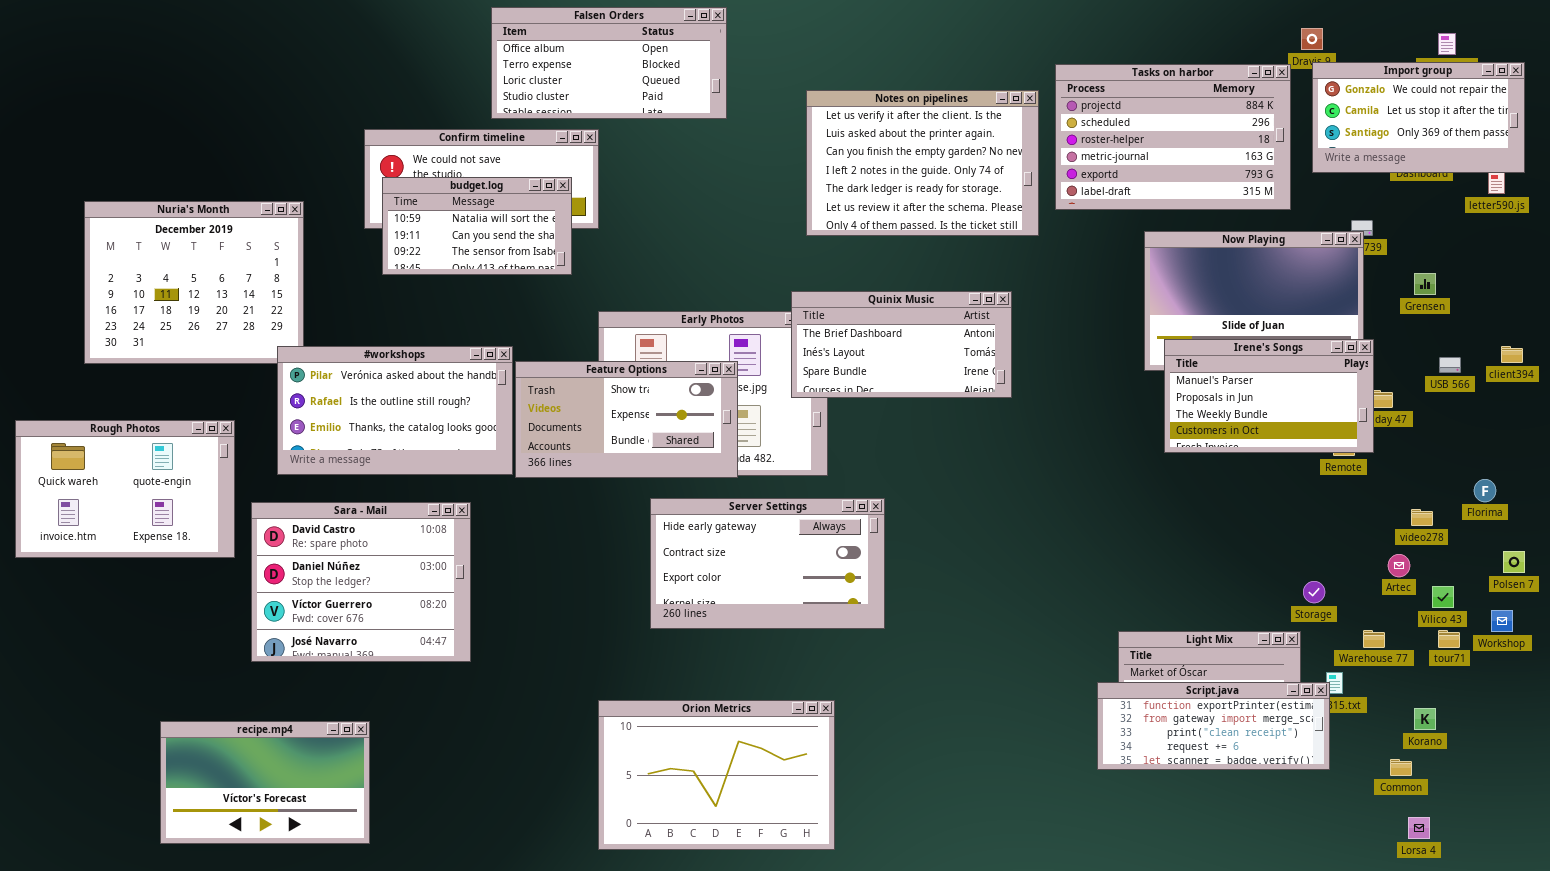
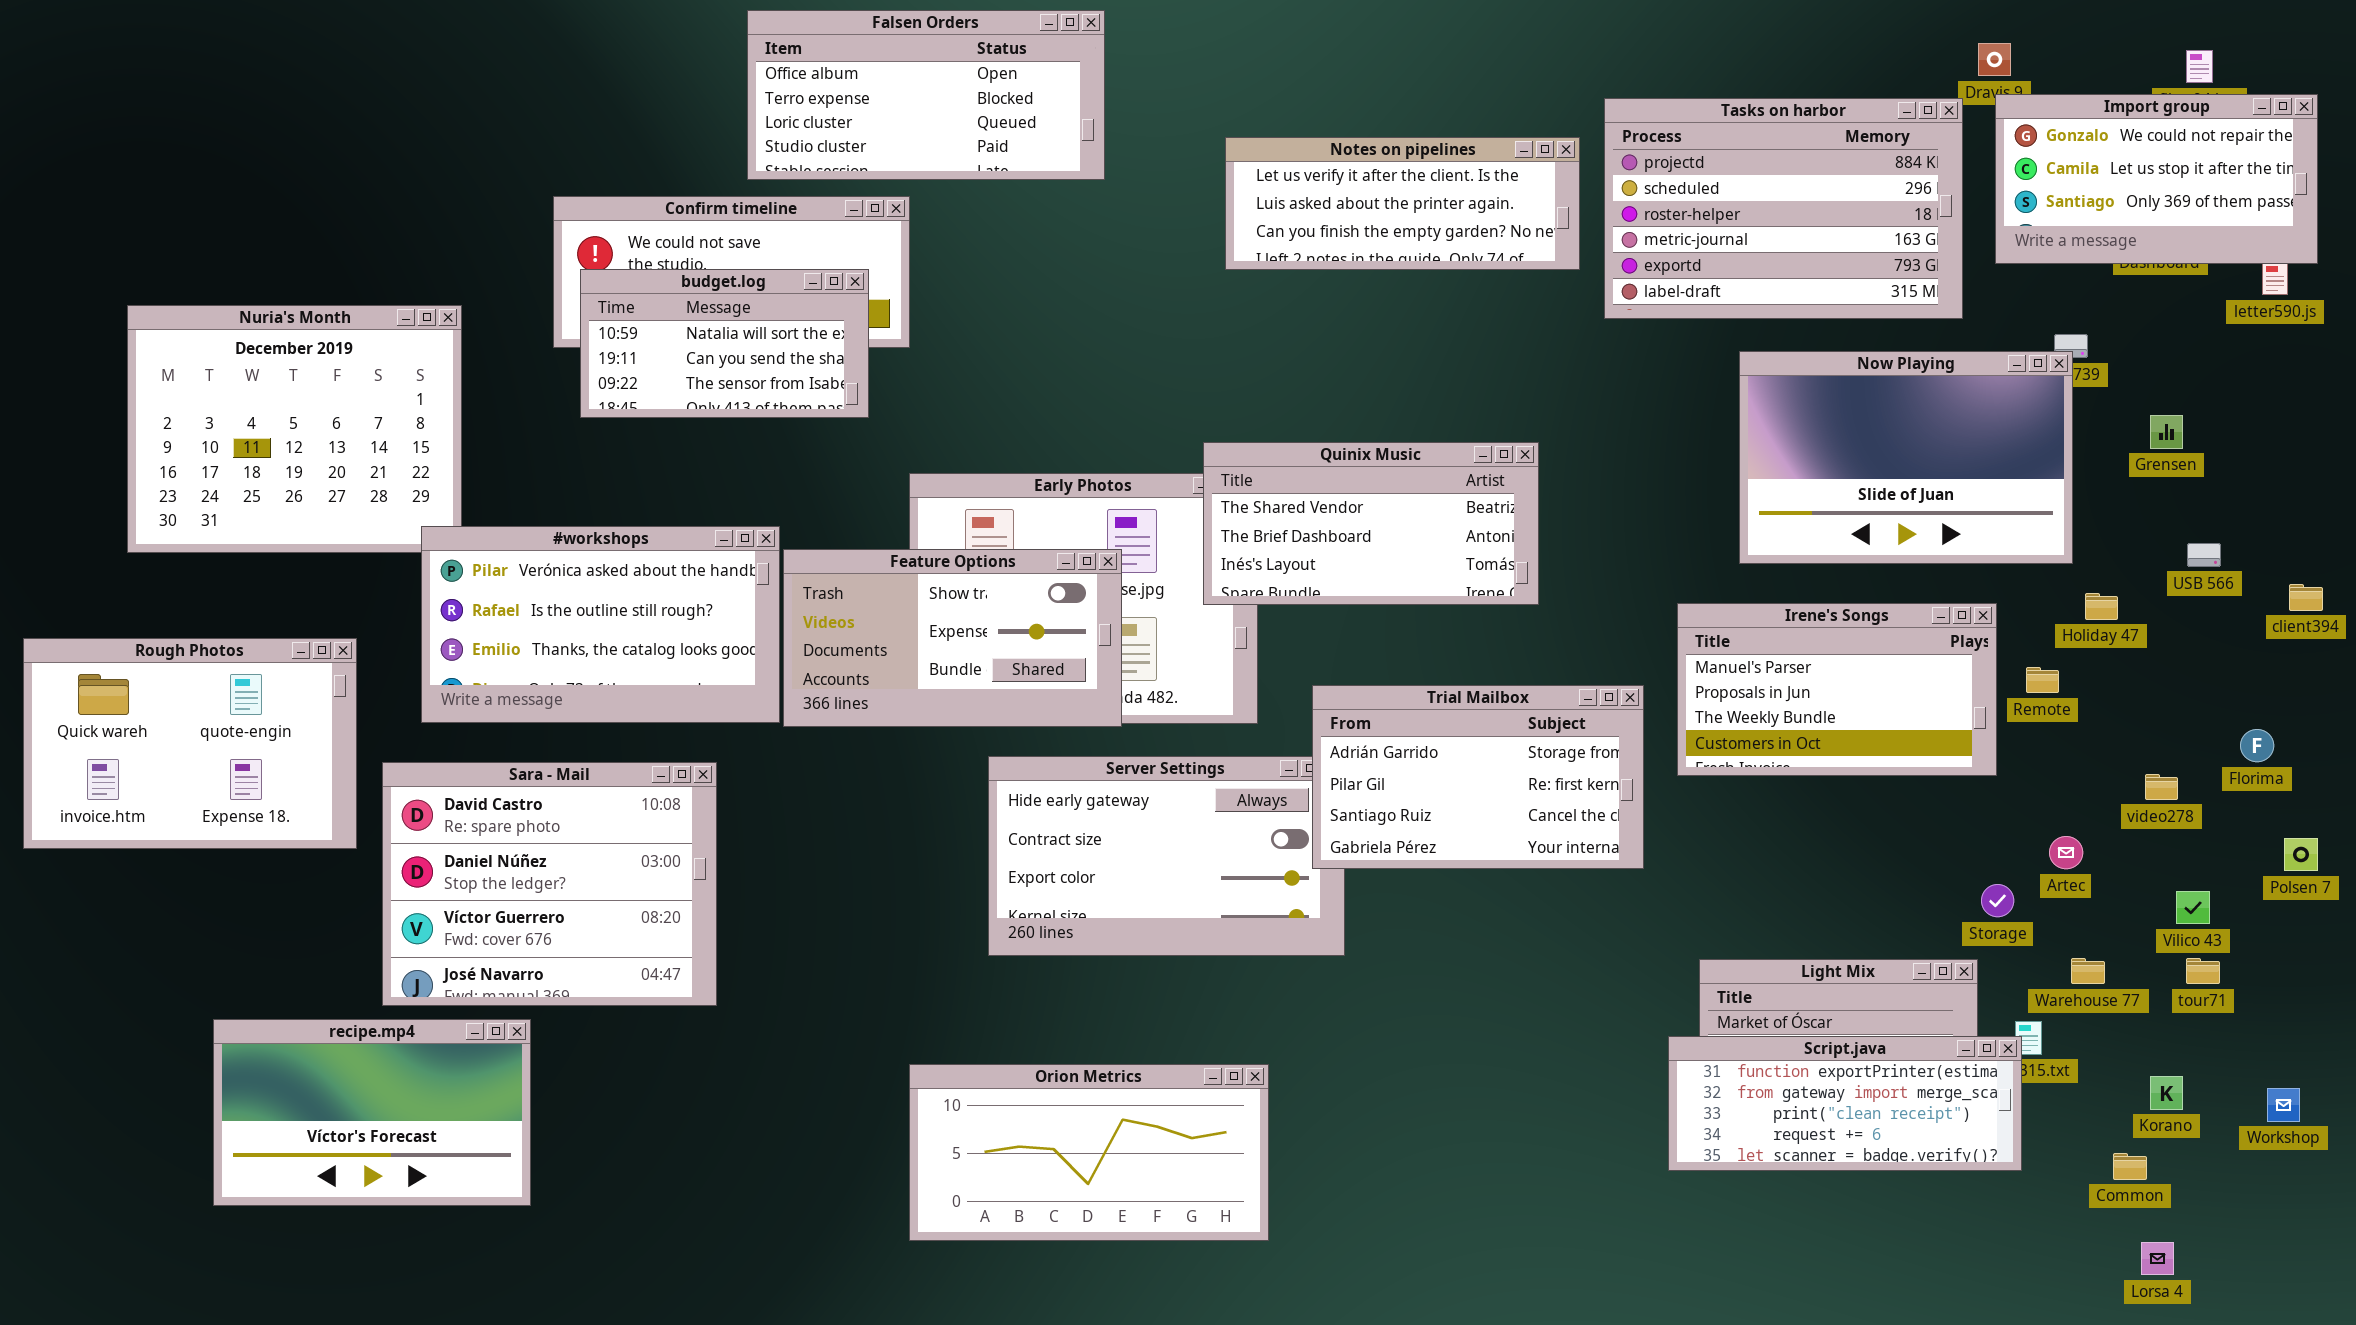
Notes on pipelines: [806,90,1039,236] -> [1225,137,1580,270], resized
Quinix Music: [791,291,1012,398] -> [1203,442,1539,605], scrolled up 1 row
Irene's Songs: [1164,339,1374,453] -> [1677,603,1997,776], moved
client394: [1501,346,1523,363] -> [2289,584,2323,611], moved
Trial Mailbox: none -> [1312,685,1644,869], opened
Artec: [1388,554,1410,577] -> [2049,836,2083,869], moved
Workshop: [1491,610,1513,632] -> [2267,1088,2300,1122], moved
Orion Metrics: [598,700,835,850] -> [909,1064,1269,1241], resized
recipe.mp4: [160,721,370,844] -> [213,1019,531,1206], moved

